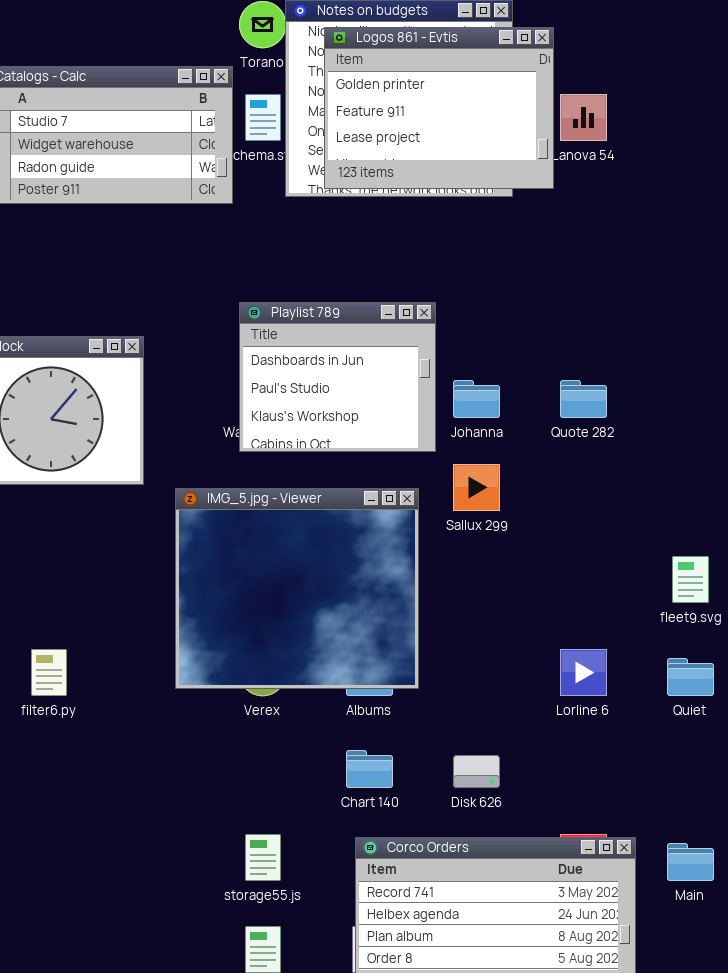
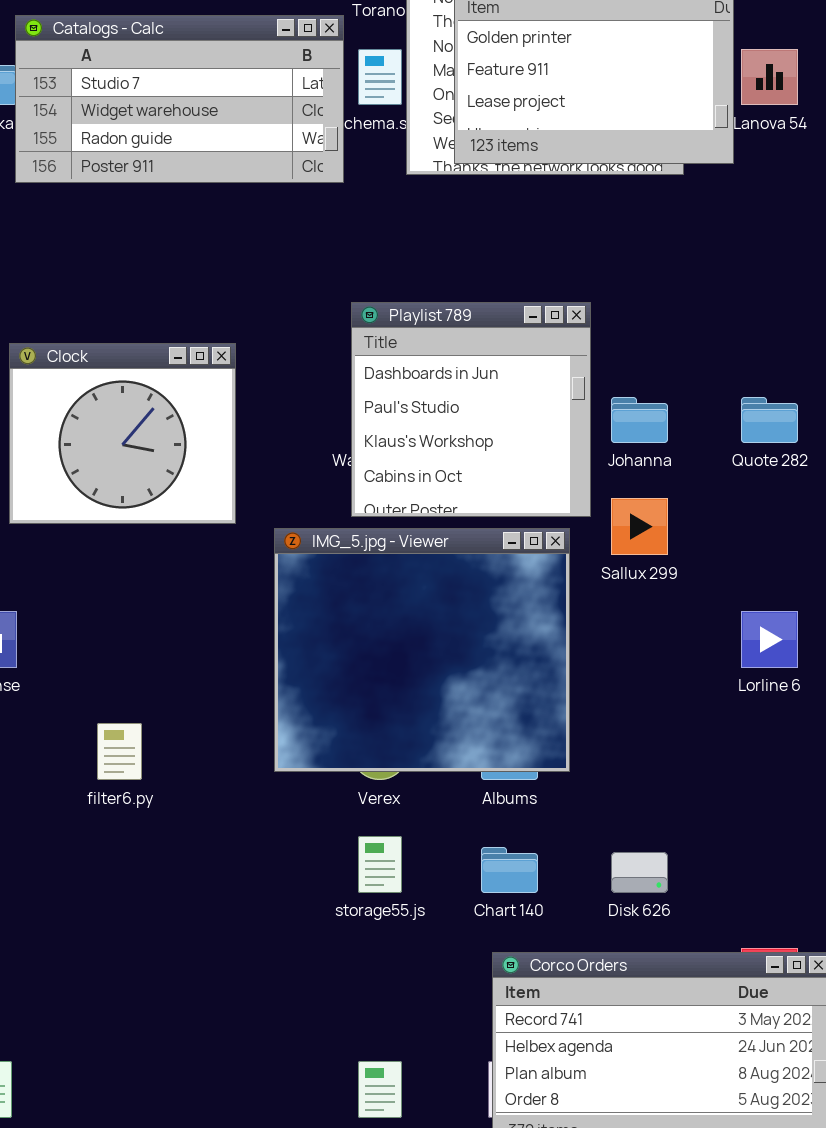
Playlist 789: [239,302,436,452] -> [351,302,591,517], resized
Lorline 6: [560,649,607,696] -> [741,611,798,668], moved
storage55.js: [245,834,281,881] -> [358,836,402,893], moved

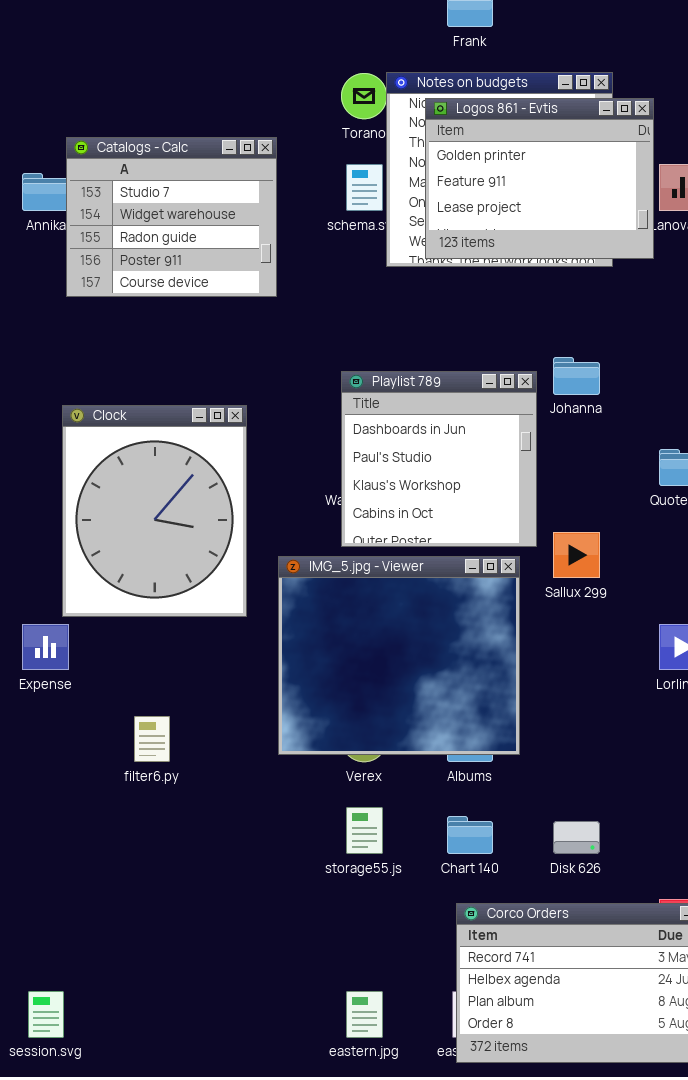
Catalogs - Calc: [15,15,344,183] -> [66,137,277,297], resized
Clock: [9,343,236,524] -> [62,405,247,617], resized
Johanna: [611,397,668,443] -> [553,357,600,395], moved

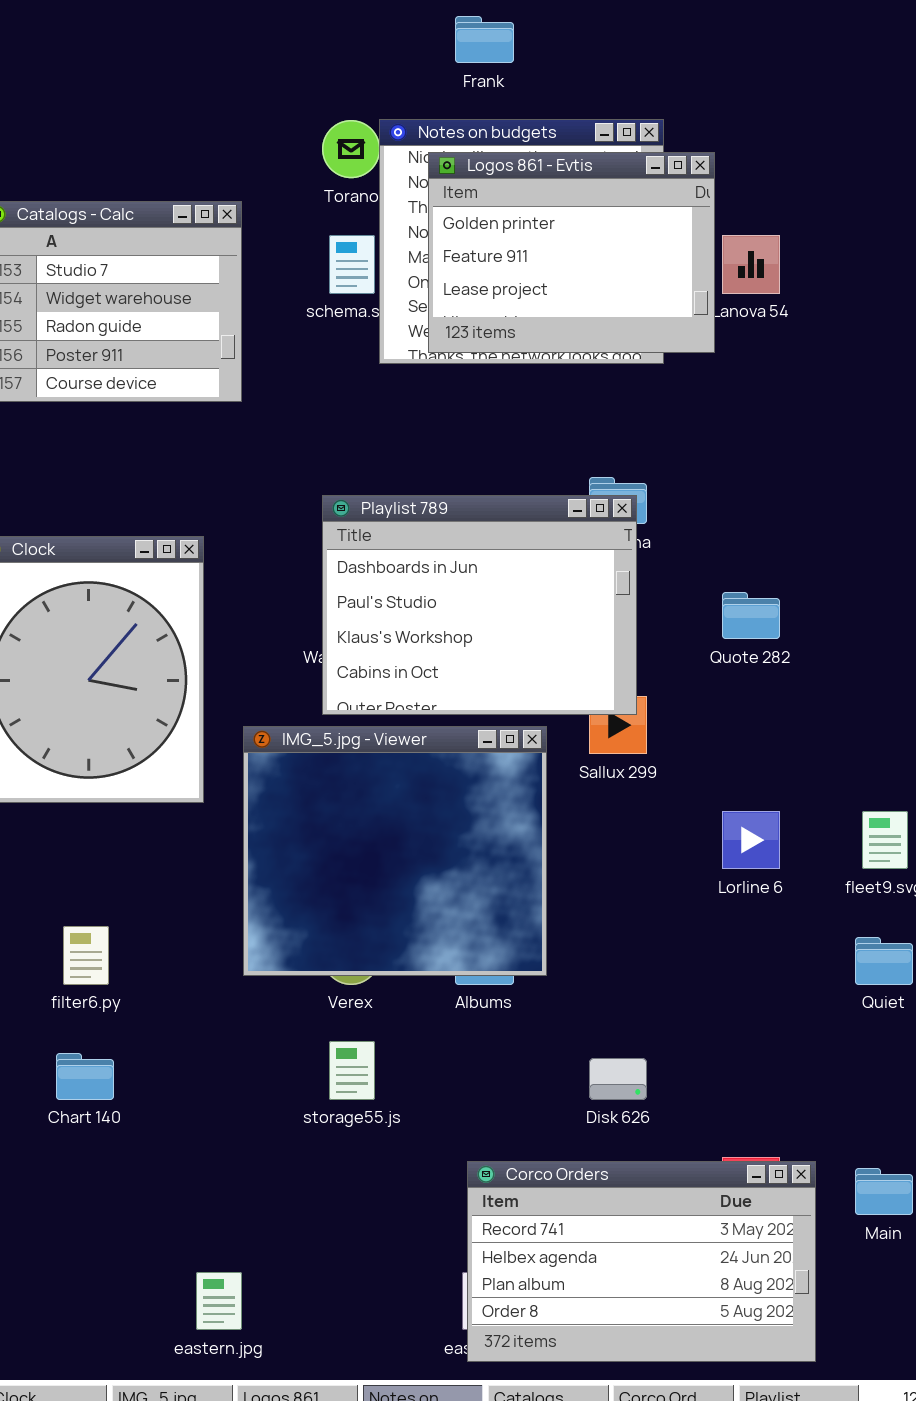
Playlist 789: [341,371,537,547] -> [322,495,637,715], resized
Chart 140: [447,816,493,854] -> [56,1053,114,1100], moved
eastern.jpg: [346,991,383,1038] -> [196,1272,242,1330], moved

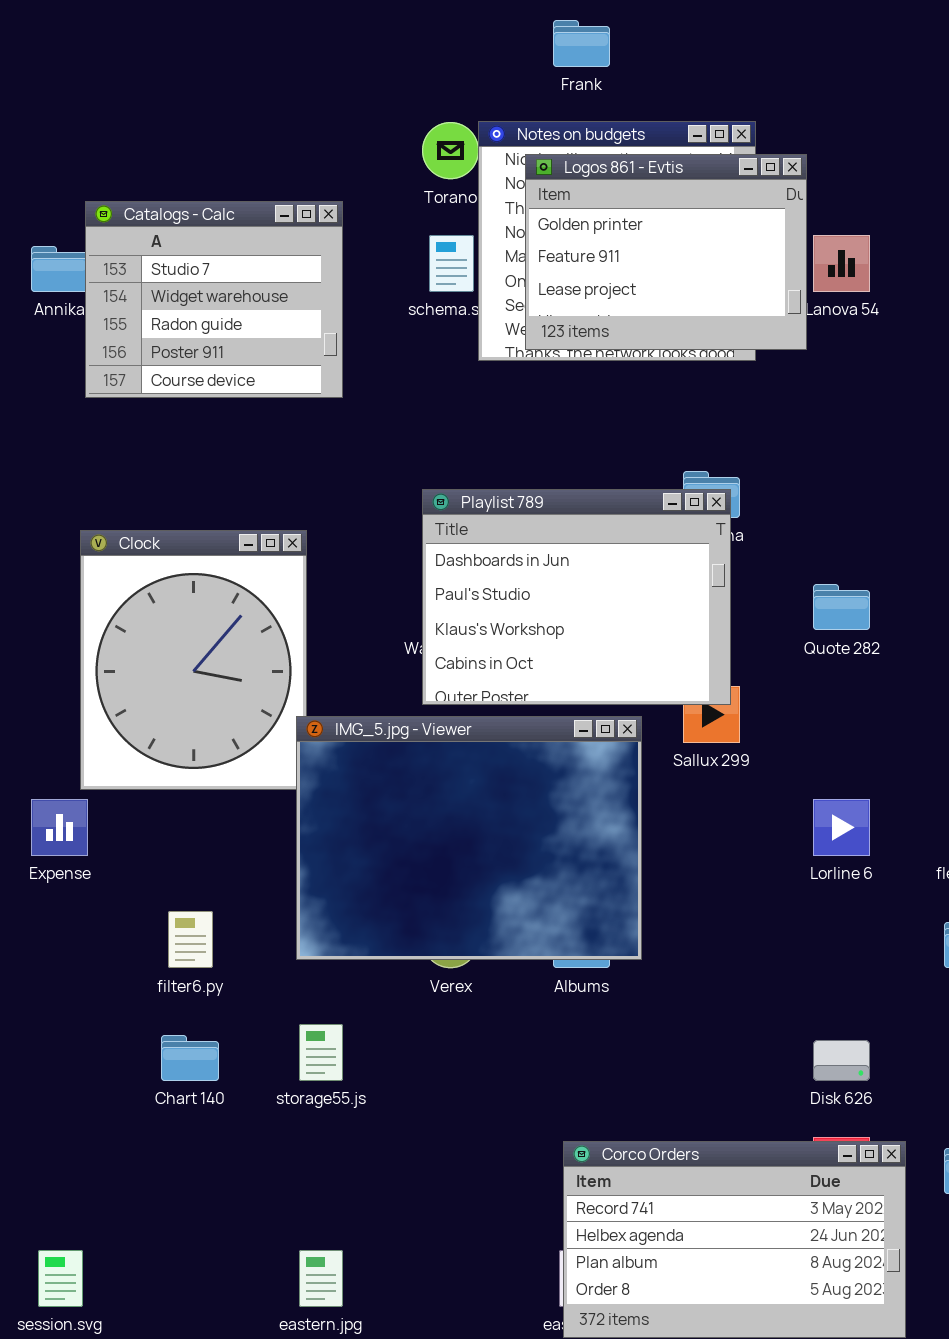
IMG_5.jpg - Viewer: [243,726,547,976] -> [296,716,642,960], resized
storage55.js: [329,1041,375,1100] -> [299,1024,343,1081], moved
Disk 626: [589,1058,647,1100] -> [813,1040,870,1081], moved

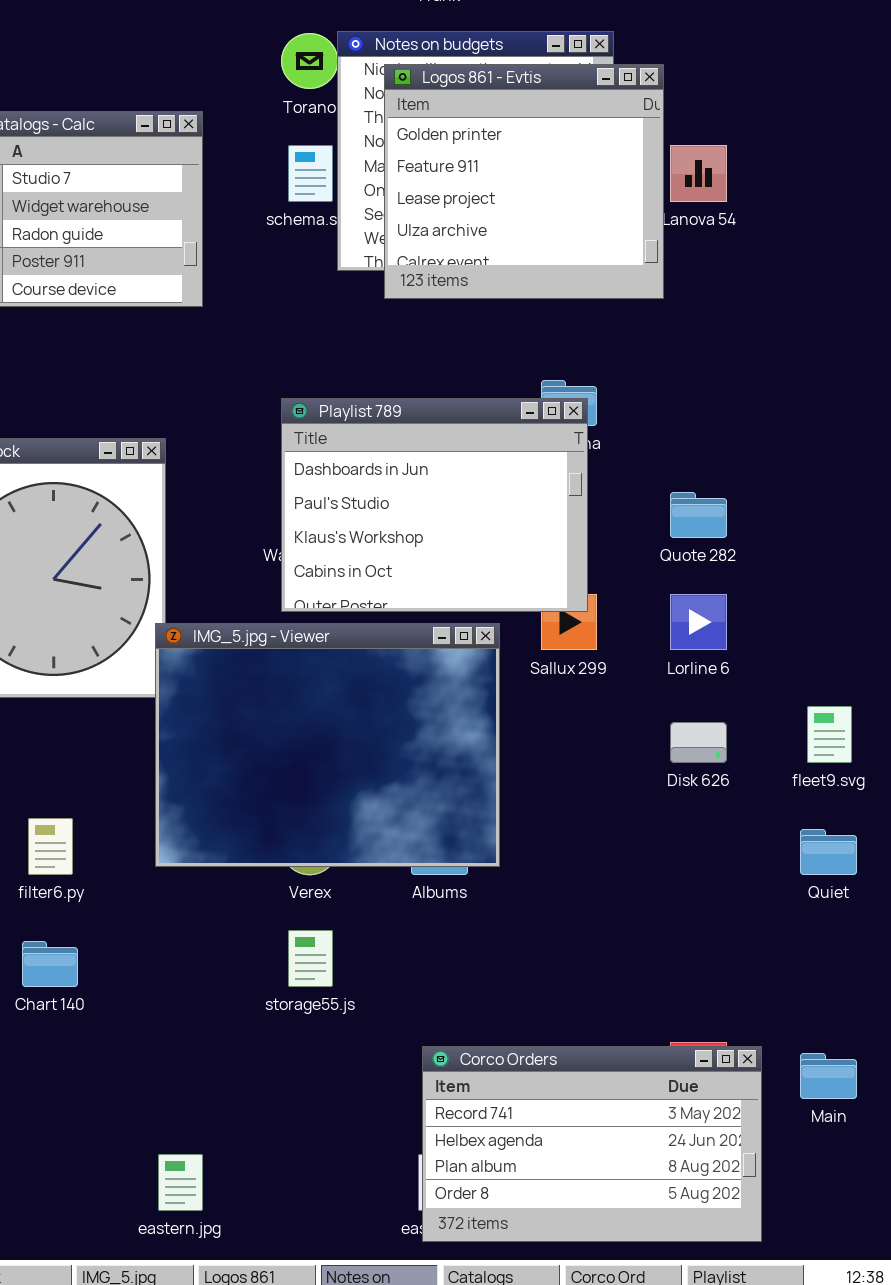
Logos 861 - Evtis: [525,154,807,350] -> [384,64,664,299], resized
Lorline 6: [813,799,870,856] -> [670,594,727,650], moved
storage55.js: [299,1024,343,1081] -> [288,930,333,987], moved
Disk 626: [813,1040,870,1081] -> [670,722,727,763], moved

